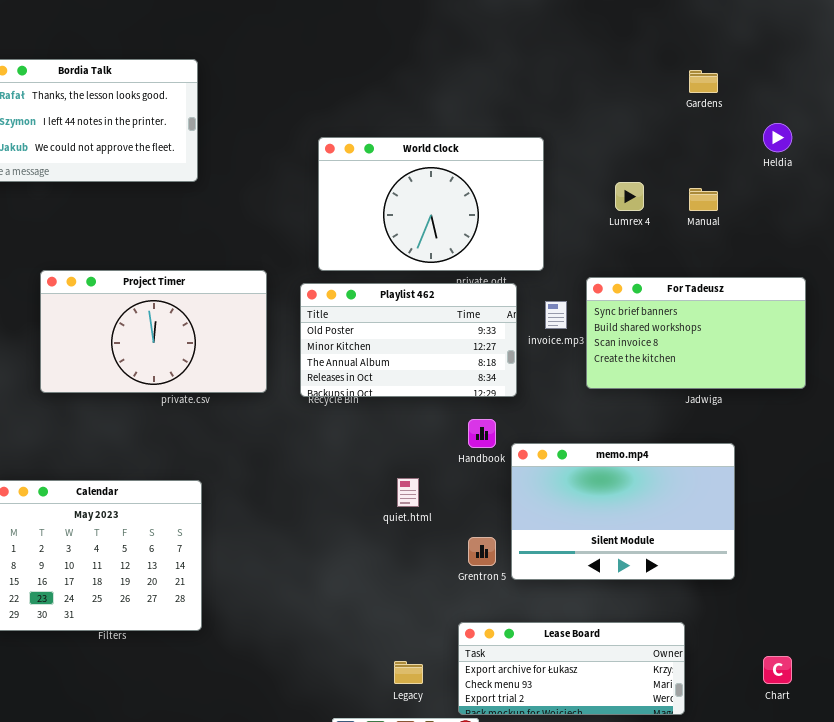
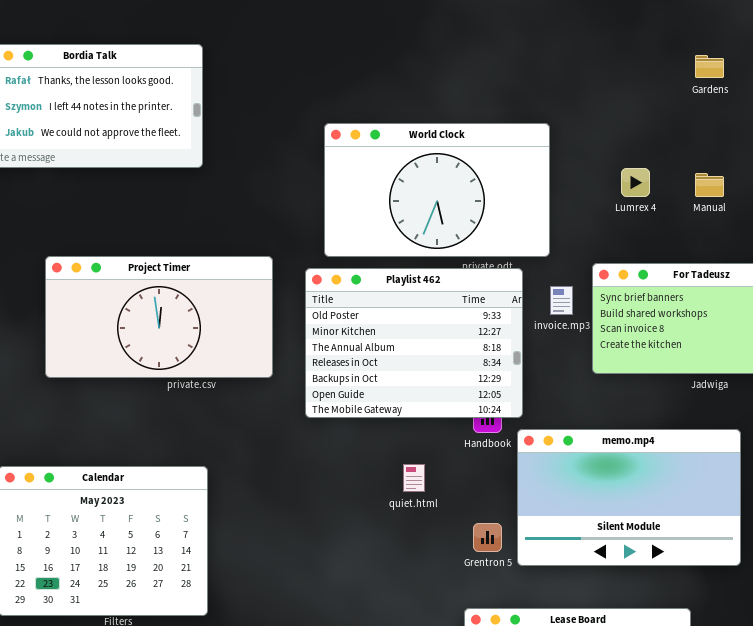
Playlist 462: [300,283,517,397] -> [305,268,523,418], resized

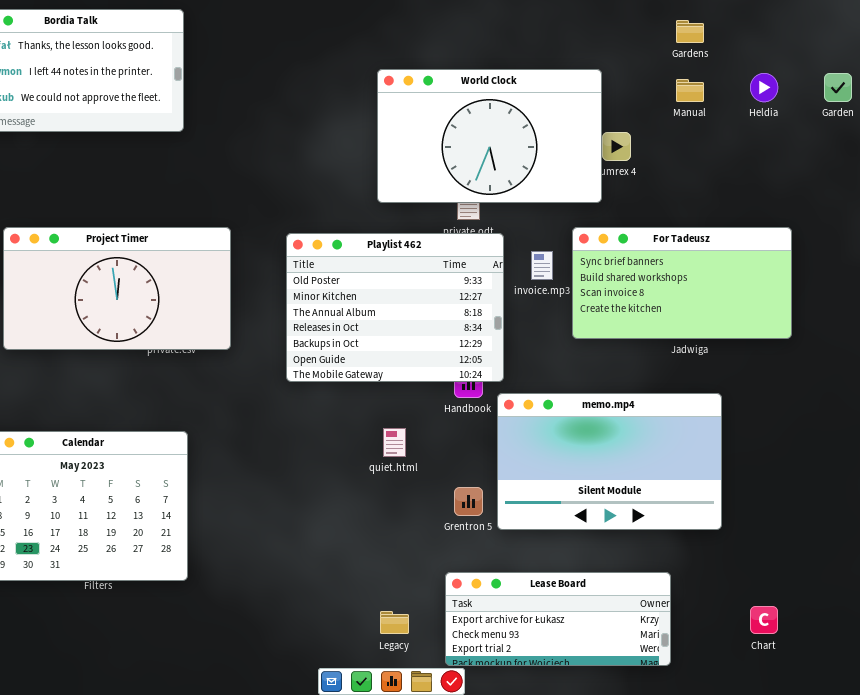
World Clock: [324,123,550,257] -> [377,69,602,203], moved
Manual: [695,173,724,197] -> [676,79,704,102], moved
Project Timer: [45,256,273,378] -> [3,227,231,350], moved

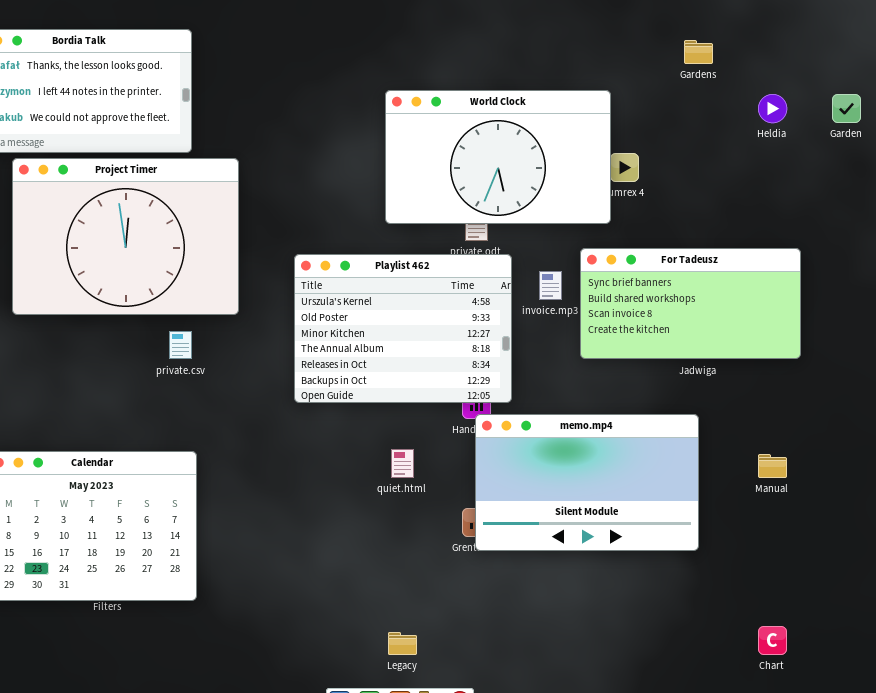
Manual: [676,79,704,102] -> [758,454,787,478], moved
Project Timer: [3,227,231,350] -> [12,158,239,315], moved, resized
Playlist 462: [286,233,504,382] -> [294,254,512,403], scrolled up 1 row
memo.mp4: [497,393,722,530] -> [475,414,699,551], moved
Lease Board: [445,572,671,666] -> none, closed

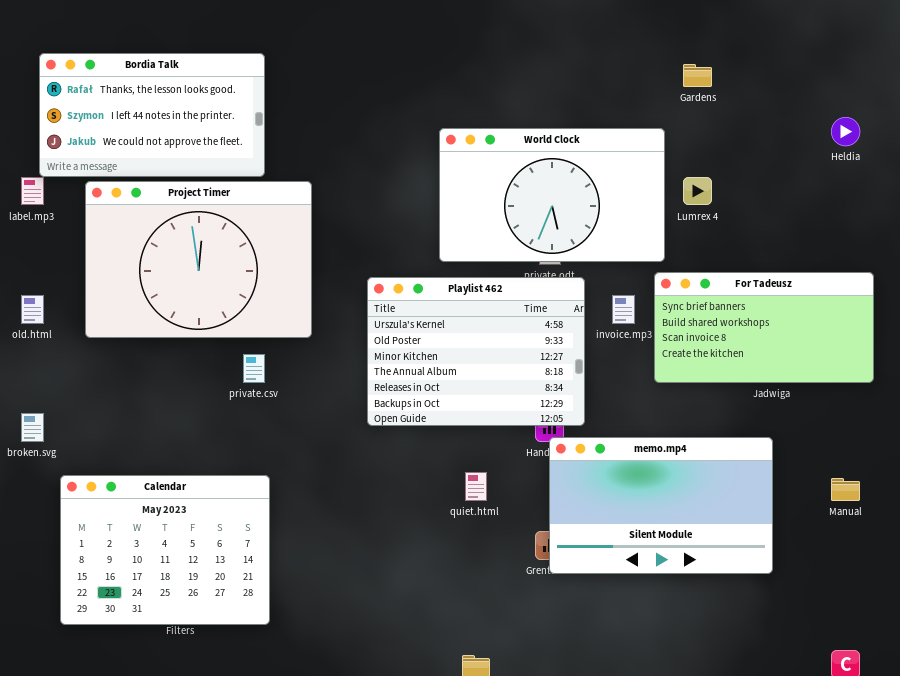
Gardens: [684,40,713,64] -> [683,64,712,87], moved
World Clock: [385,90,611,224] -> [439,128,665,262], moved

